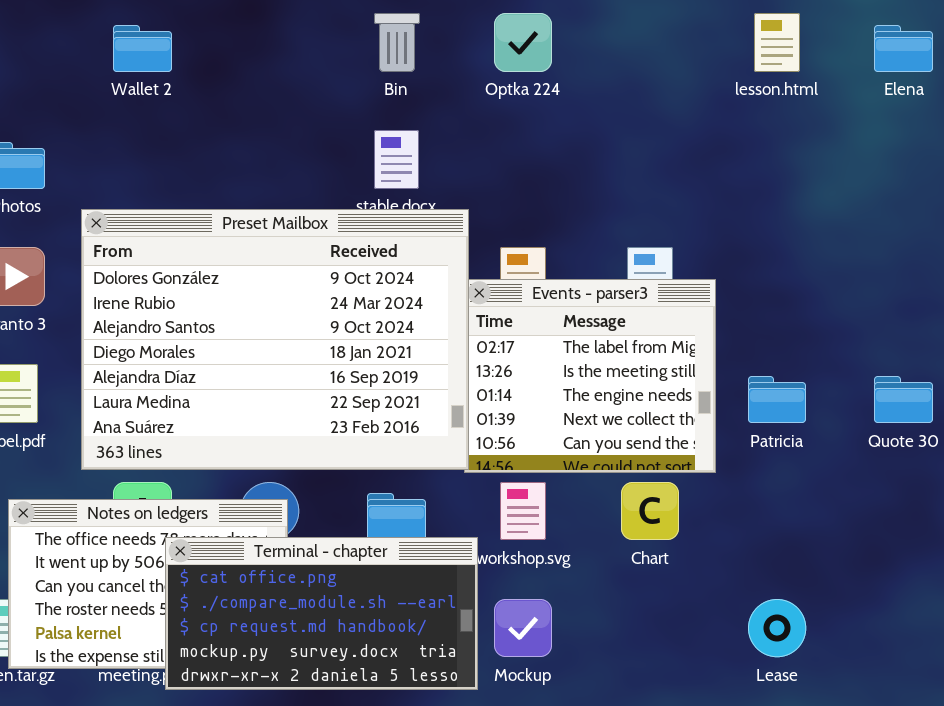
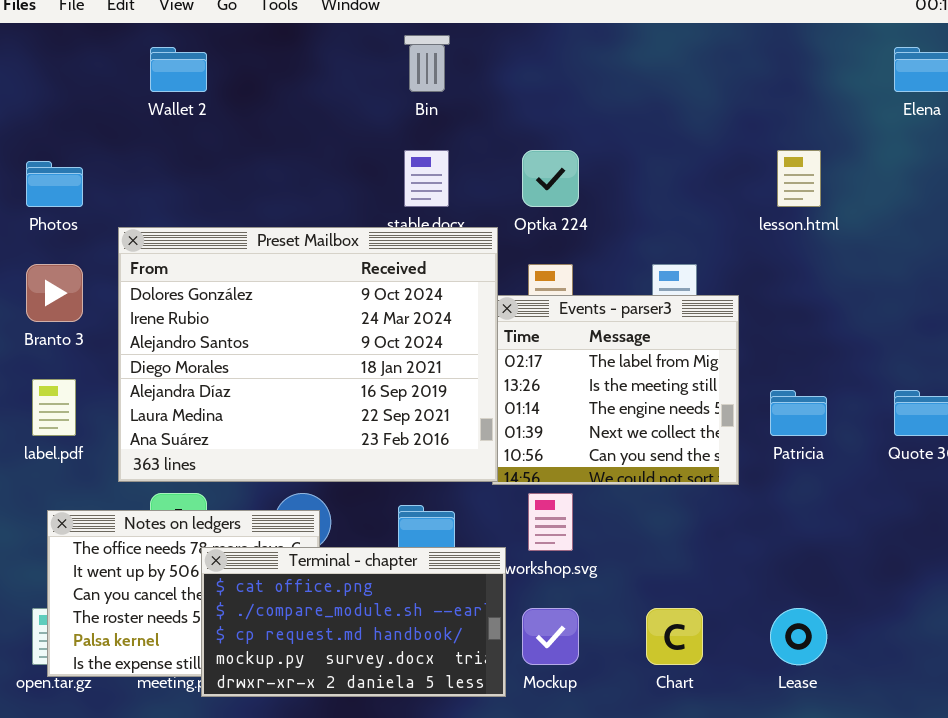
Optka 224: [494,13,552,72] -> [522,150,579,207], moved
lesson.html: [754,13,800,72] -> [777,150,821,207], moved
Chart: [621,482,679,540] -> [646,608,703,665], moved

